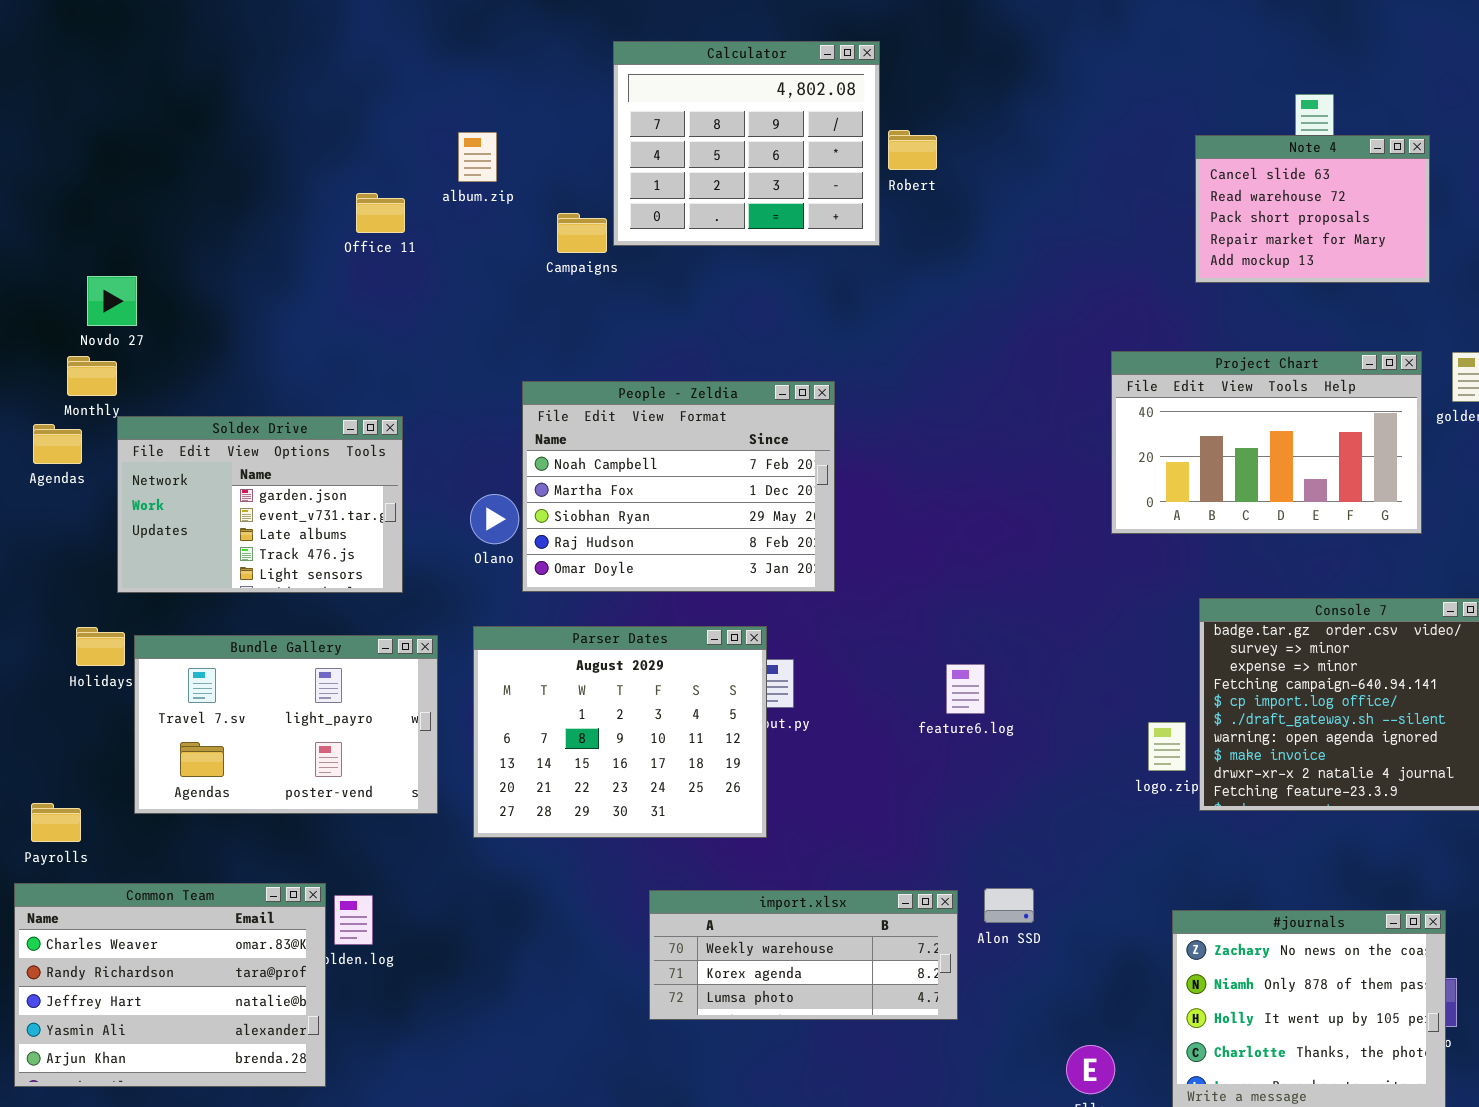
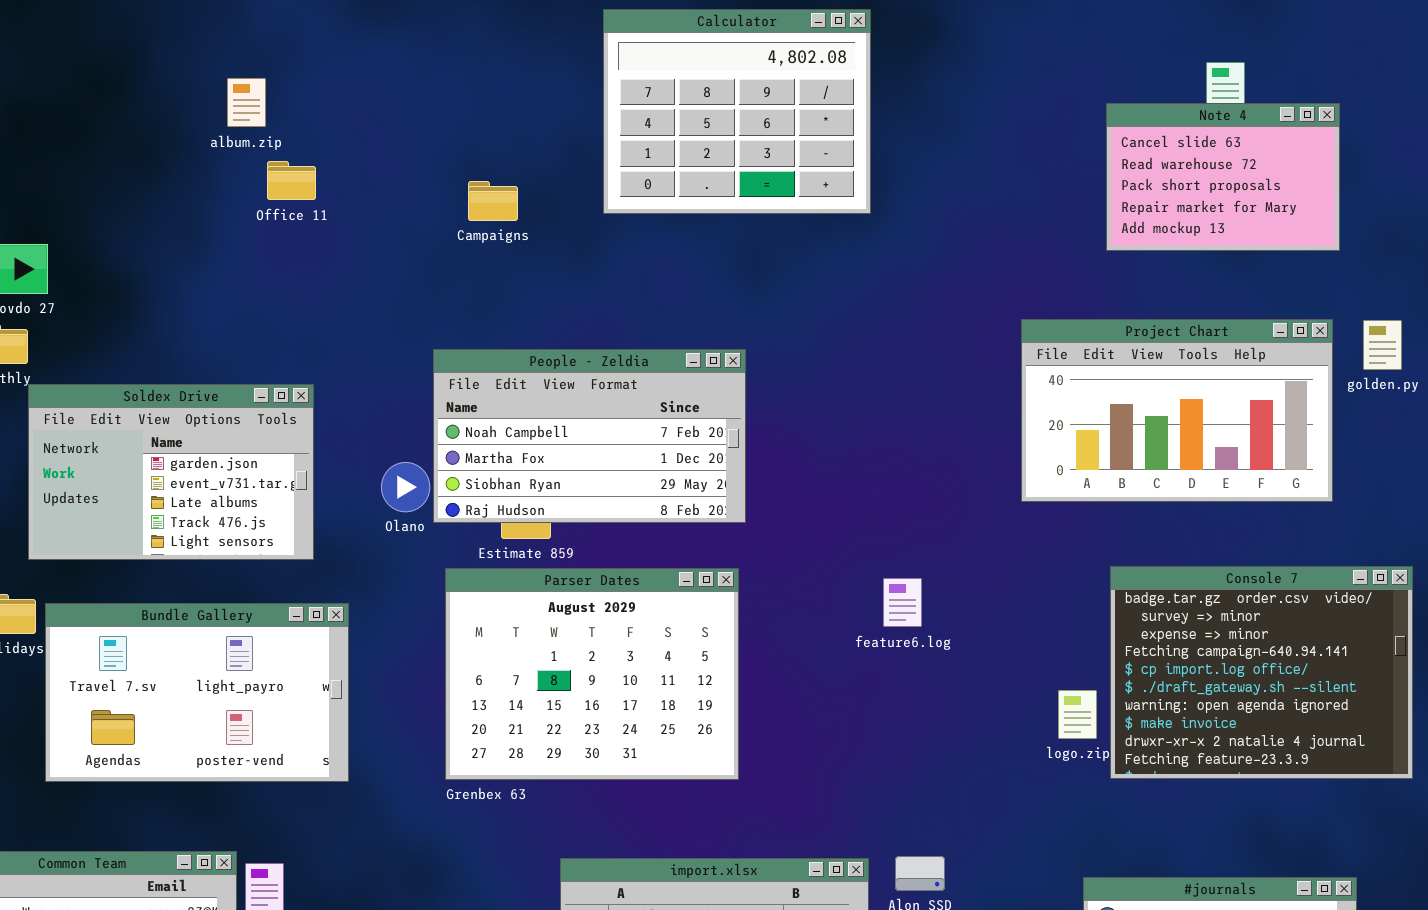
Calculator: [613,41,880,246] -> [603,9,871,214], moved
album.zip: [458,132,497,182] -> [227,78,266,127], moved
People - Zeldia: [522,381,835,592] -> [433,349,746,523], resized
Parser Dates: [473,626,767,838] -> [445,568,739,780], moved
feature6.log: [946,664,985,714] -> [883,578,922,627], moved

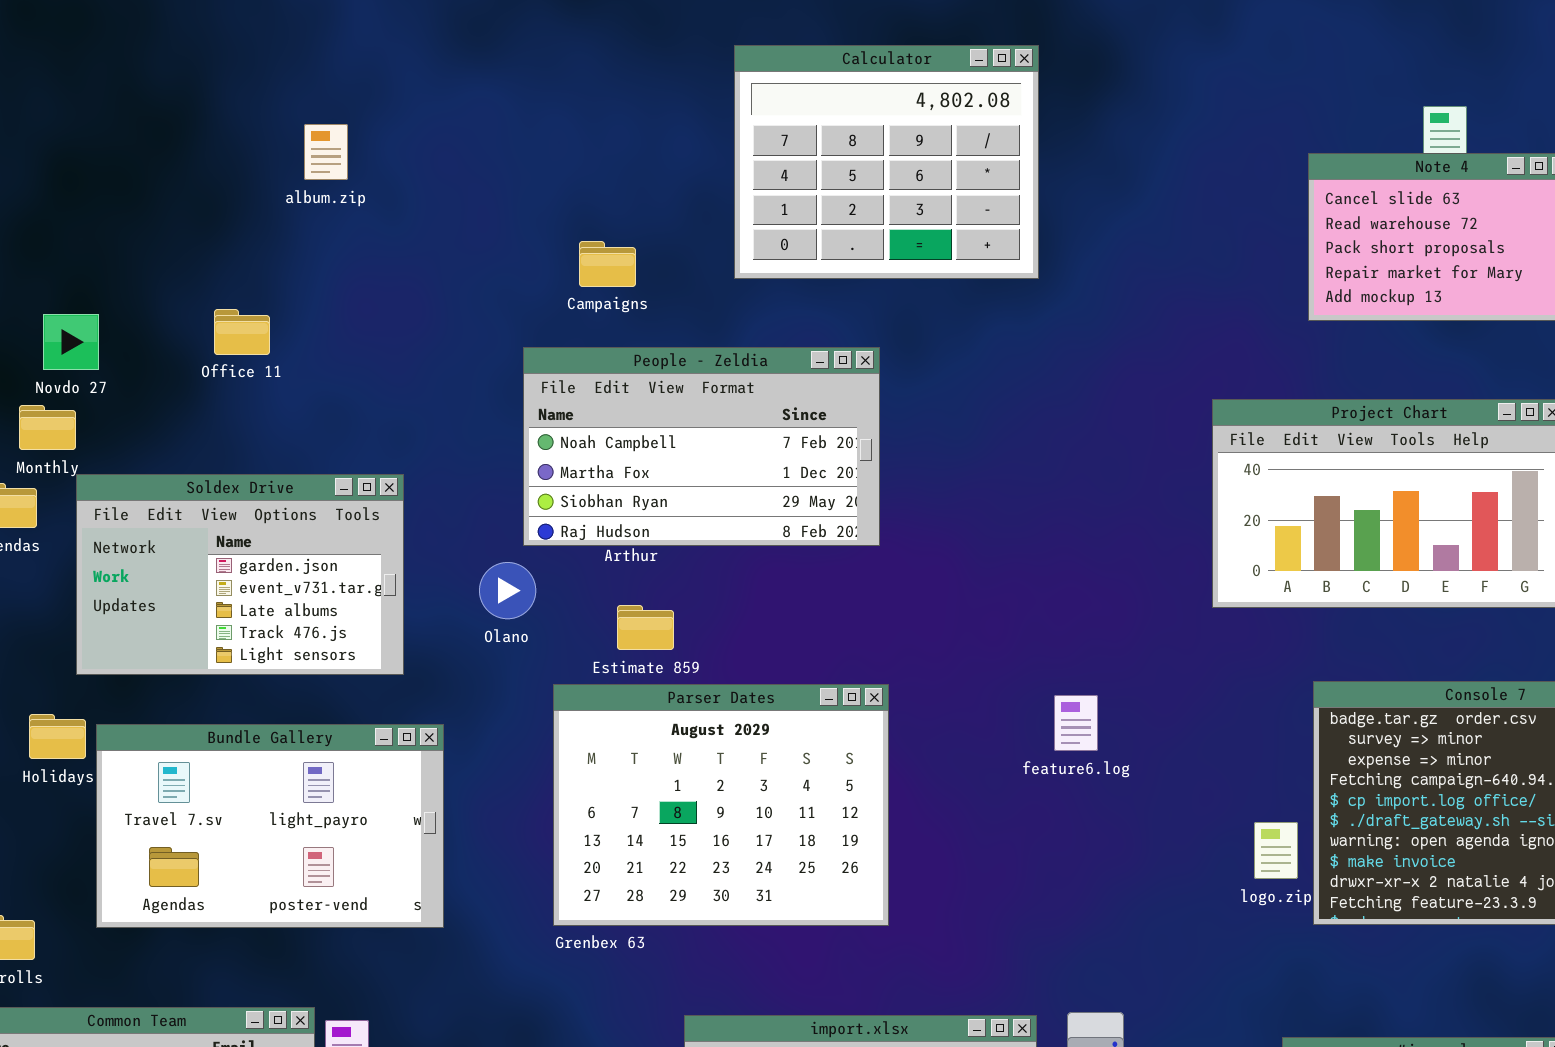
Office 11: [267,161,316,200] -> [214,309,270,355], moved
People - Zeldia: [433,349,746,523] -> [523,347,880,546], moved

